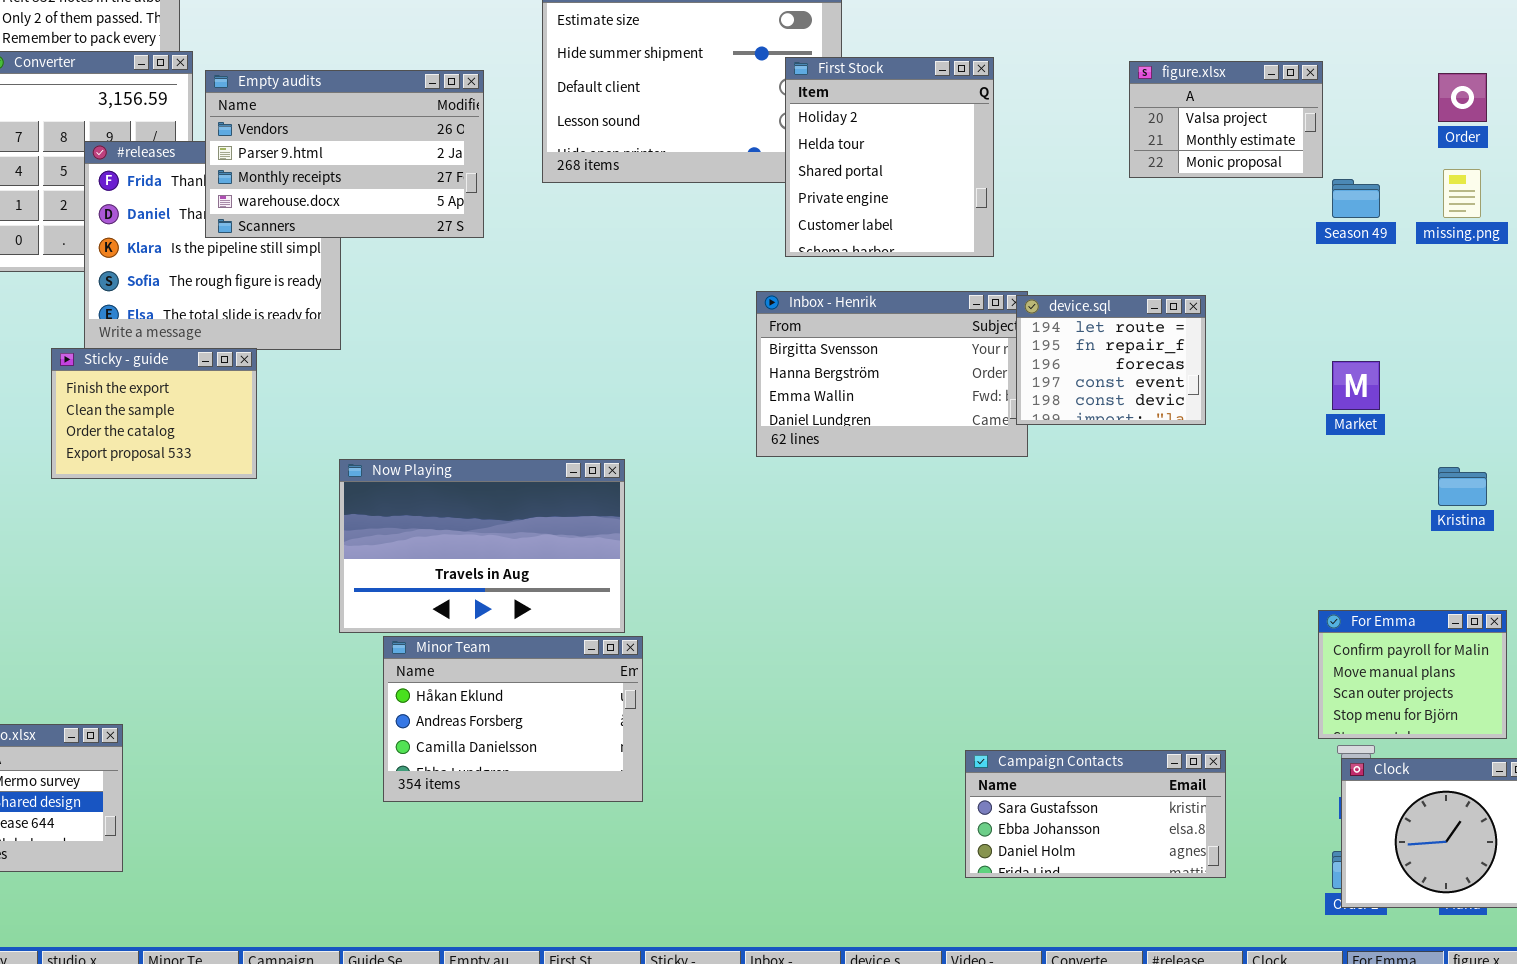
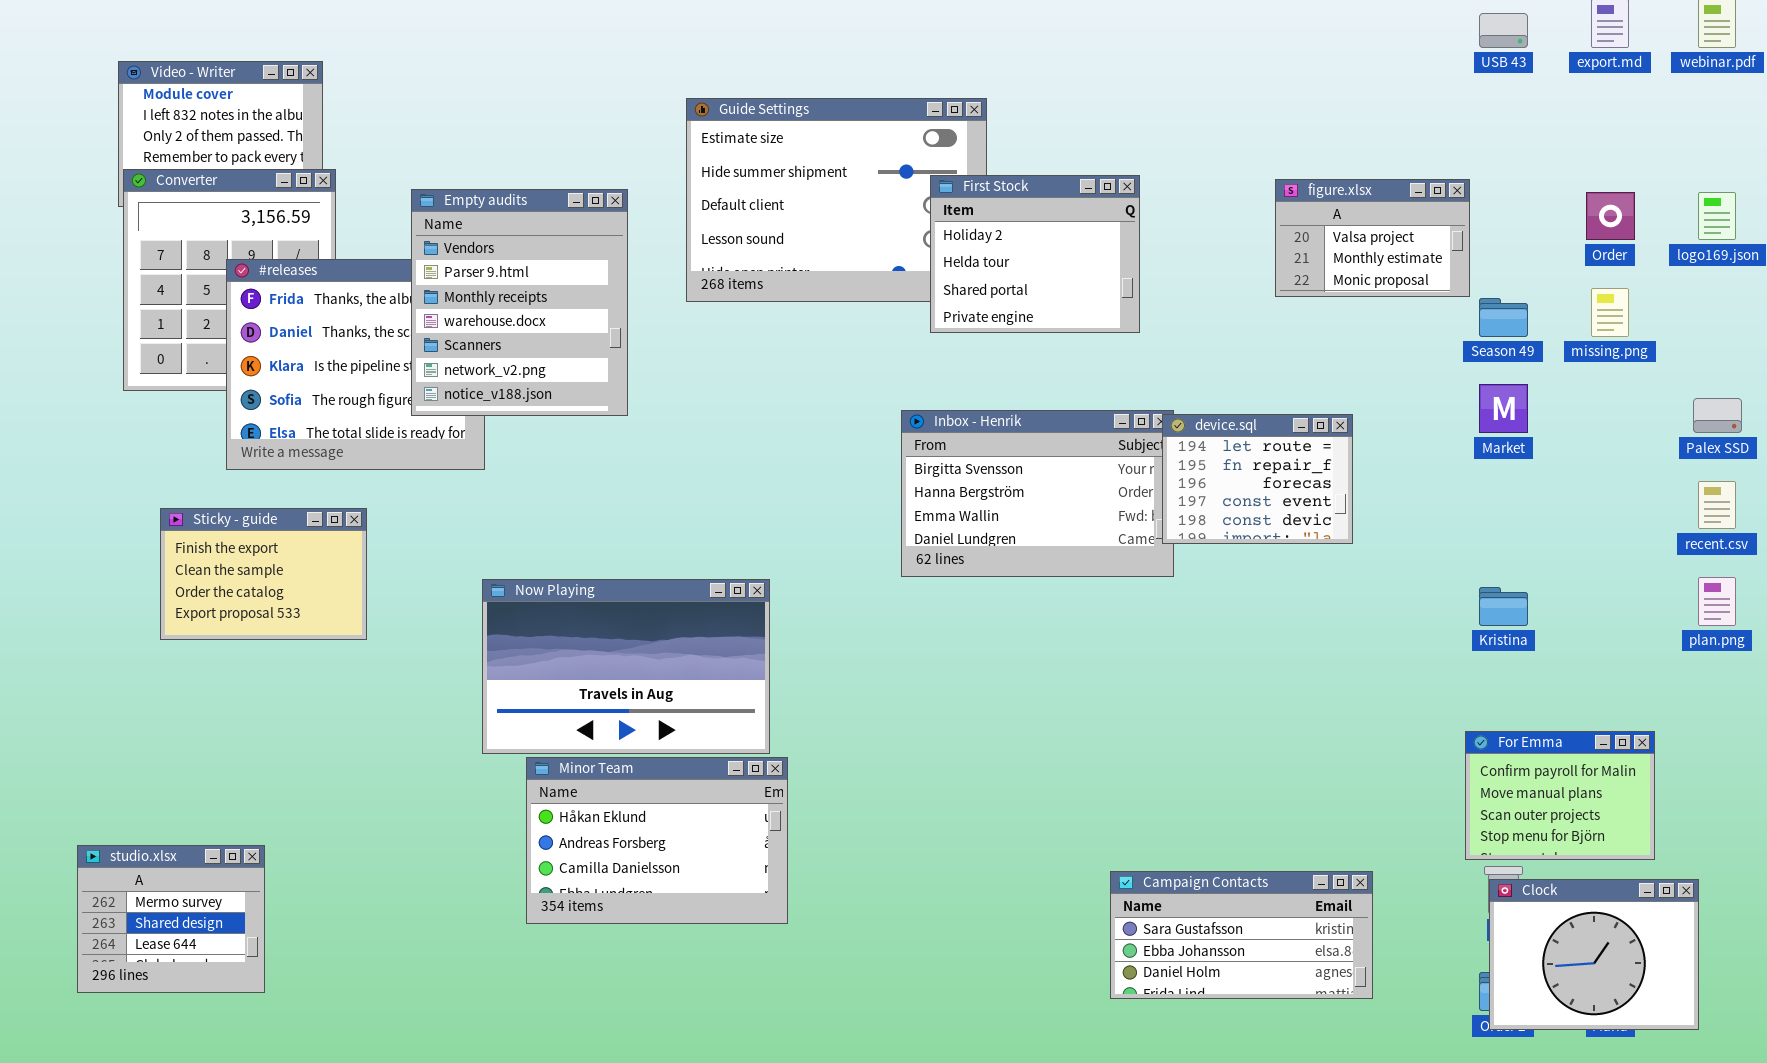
First Stock: [785,57,994,257] -> [930,175,1140,333], resized
Empty audits: [205,70,484,238] -> [411,189,628,416], resized
Sticky - guide: [51,348,257,479] -> [160,508,367,640], moved
Market: [1332,361,1380,410] -> [1479,384,1528,433], moved
Kristina: [1438,467,1487,506] -> [1479,587,1528,626], moved

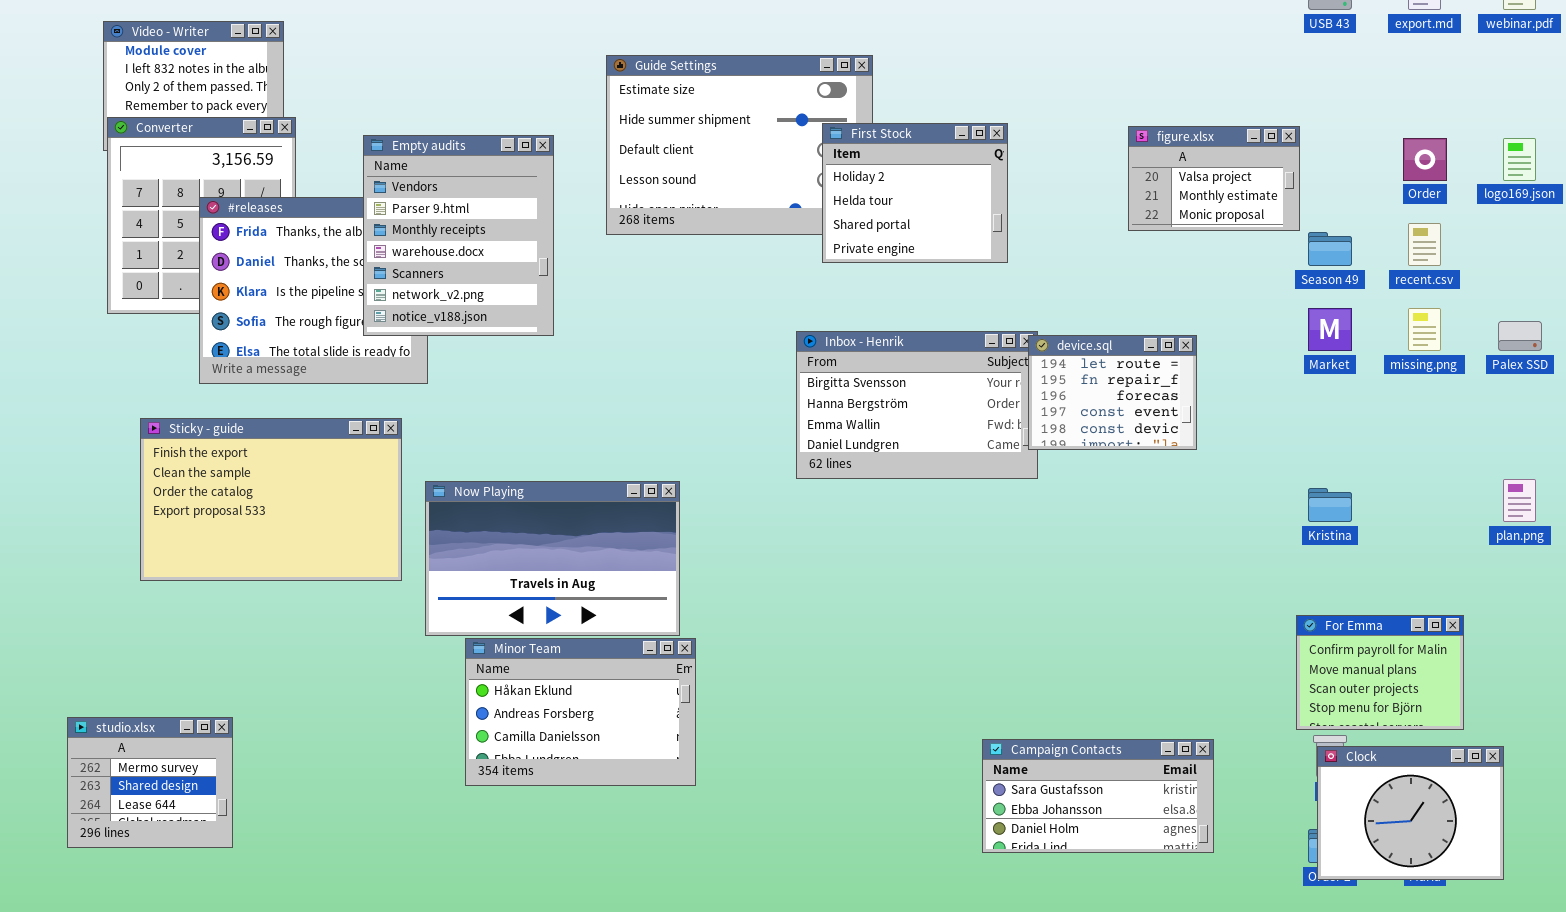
missing.png: [1591,288,1629,337] -> [1408,308,1441,351], moved
recent.csv: [1698,481,1736,529] -> [1408,223,1441,266], moved
Sticky - guide: [160,508,367,640] -> [140,418,402,581], resized

